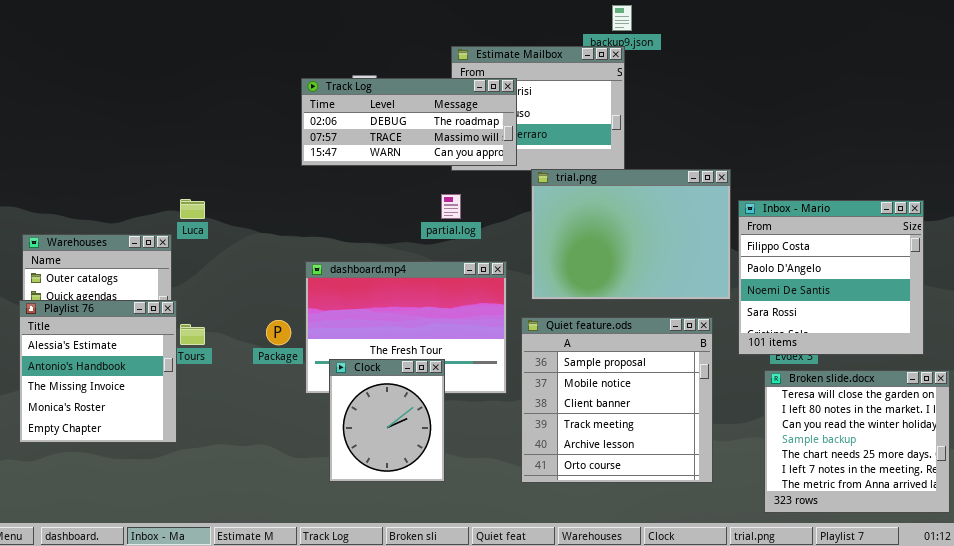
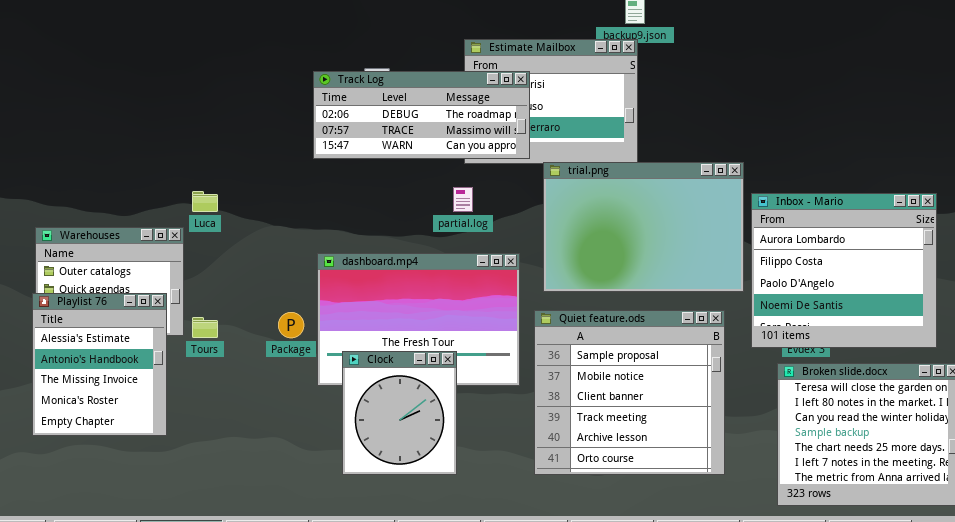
Inbox - Mario: [738,200,924,355] -> [751,193,937,348], scrolled up 1 row
Playlist 76: [19,300,177,443] -> [32,293,167,436], resized

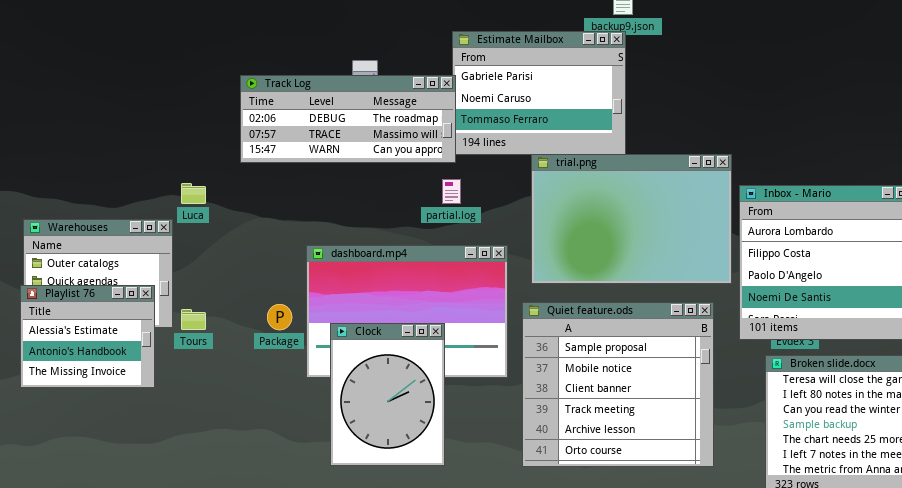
Track Log: [313,71,530,159] -> [240,75,456,163], moved
Playlist 76: [32,293,167,436] -> [20,285,155,388], resized
Clock: [342,351,457,475] -> [330,323,445,466], resized

